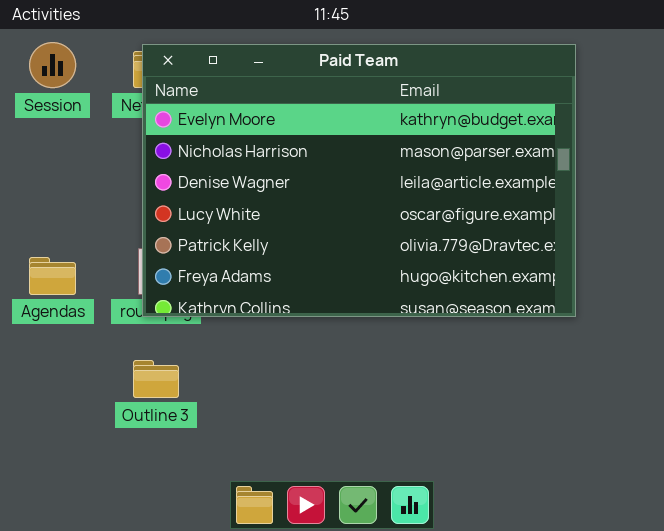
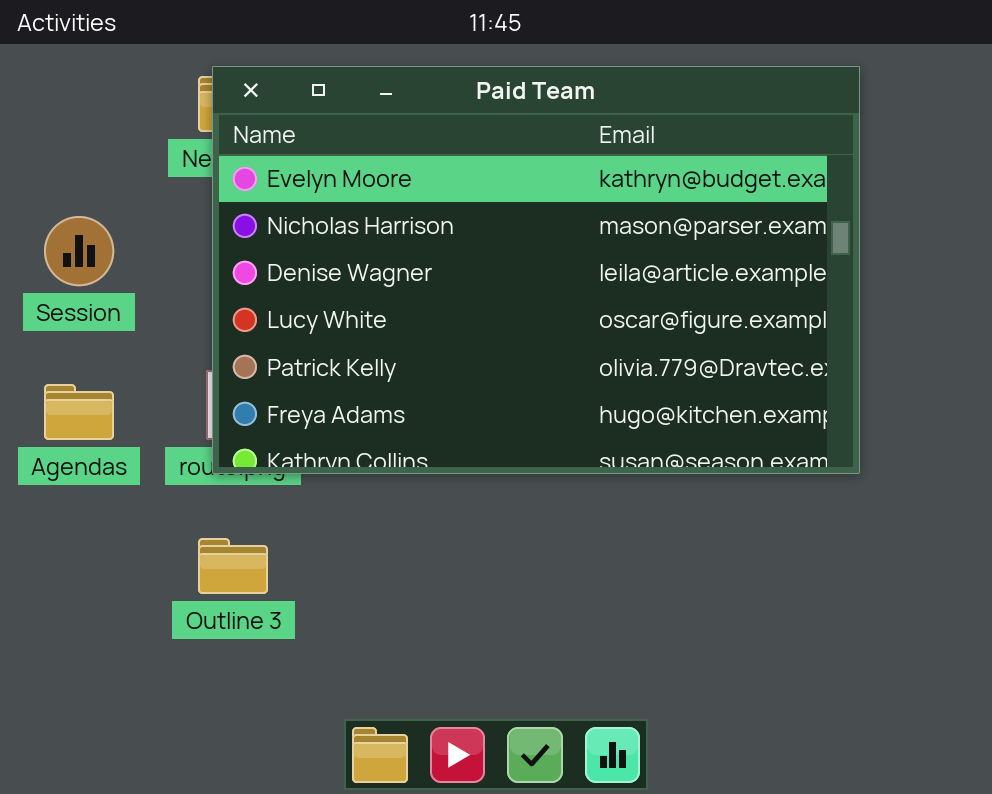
Session: [29,42,76,88] -> [44,216,114,286], moved

